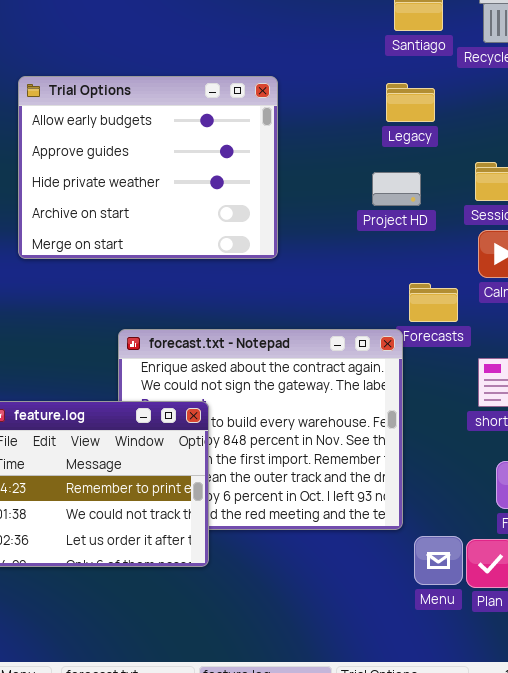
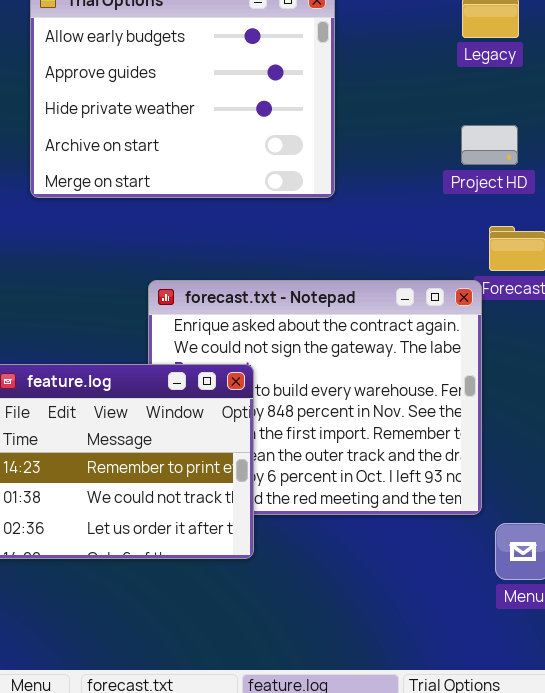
Project HD: [372,172,421,206] -> [461,125,518,165], moved

